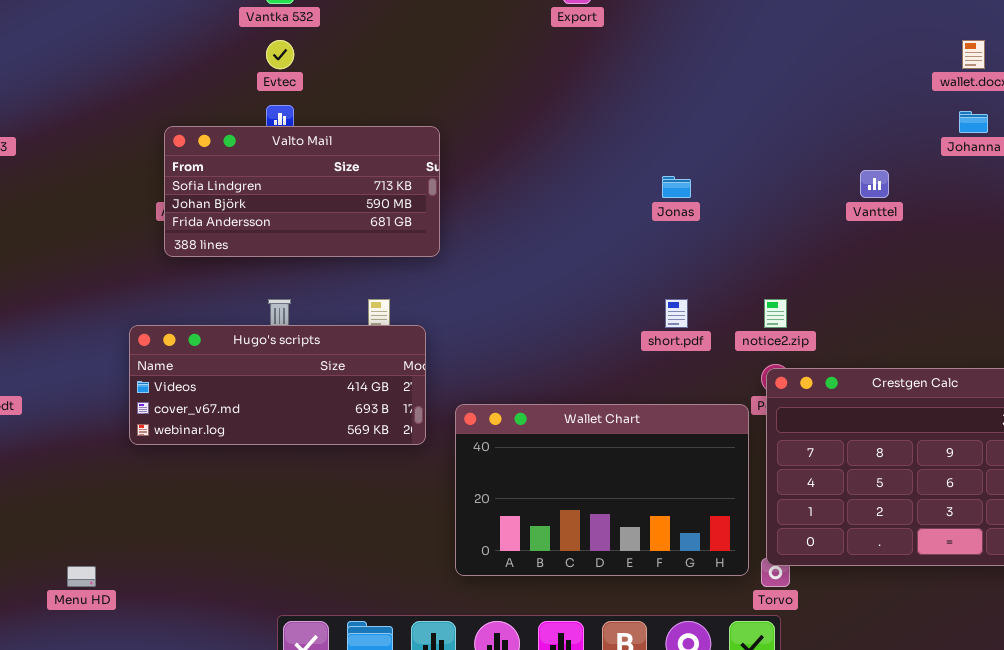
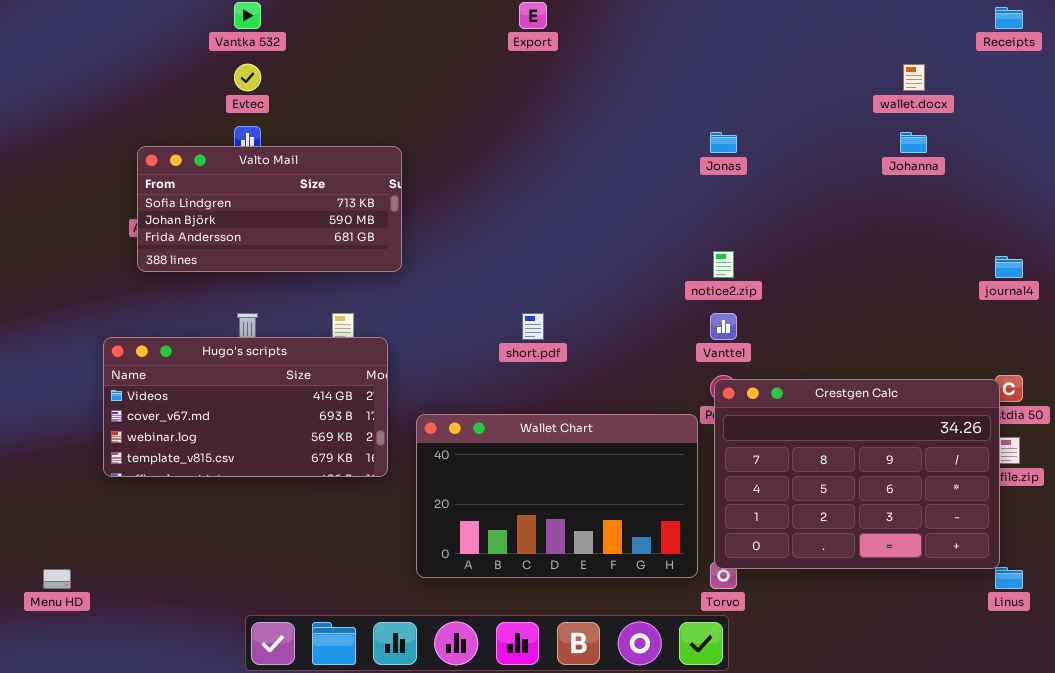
Vanttel: [860,170,889,198] -> [710,313,737,340], moved
Jonas: [662,176,691,198] -> [710,132,737,153], moved
short.pdf: [665,299,688,328] -> [522,313,544,340], moved
notice2.zip: [764,299,787,328] -> [713,251,734,278], moved
Hugo's scripts: [129,325,426,445] -> [103,337,388,477], resized

